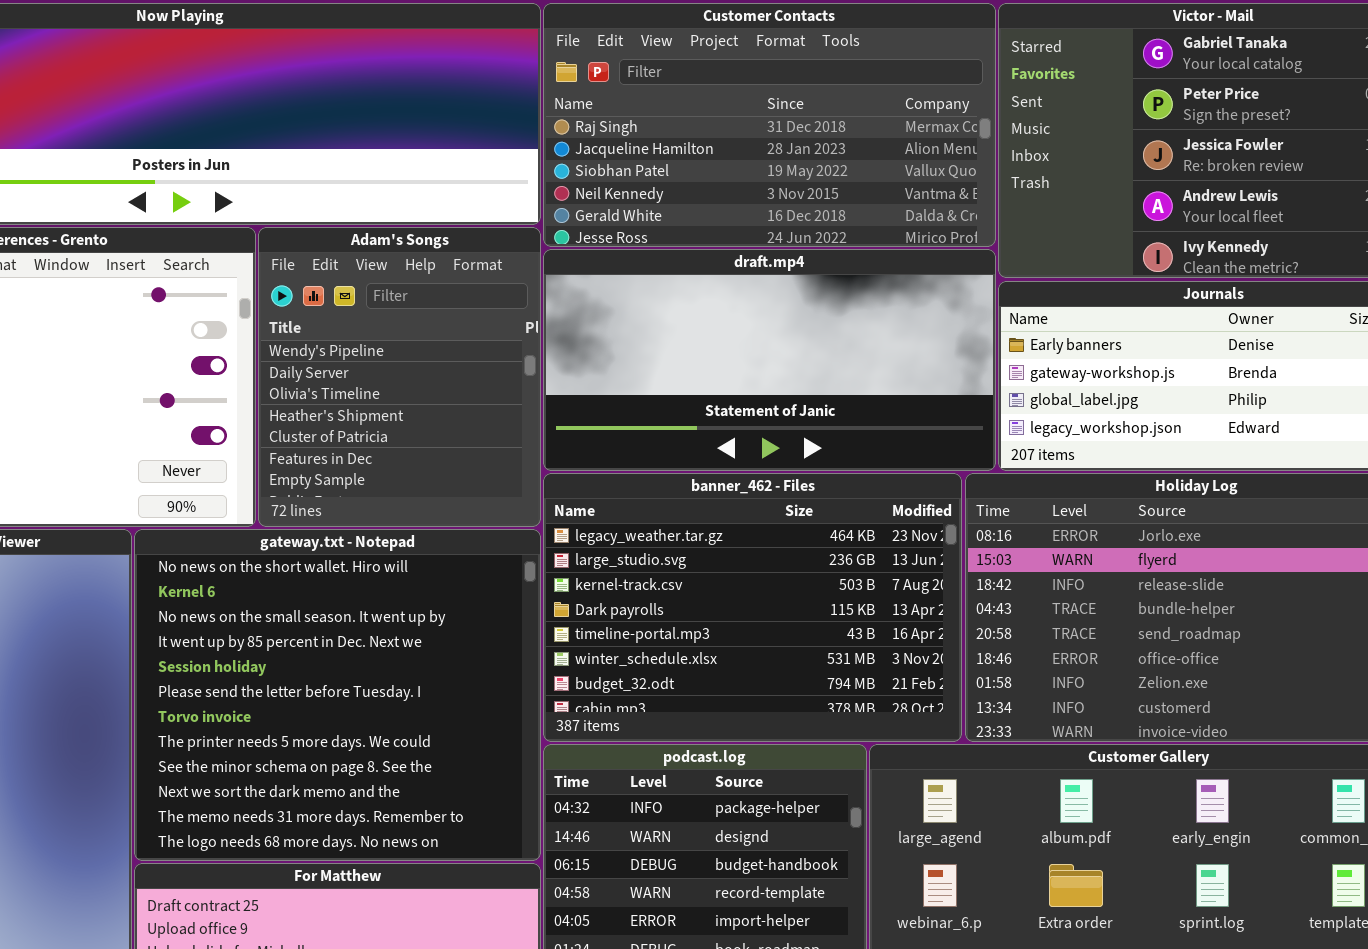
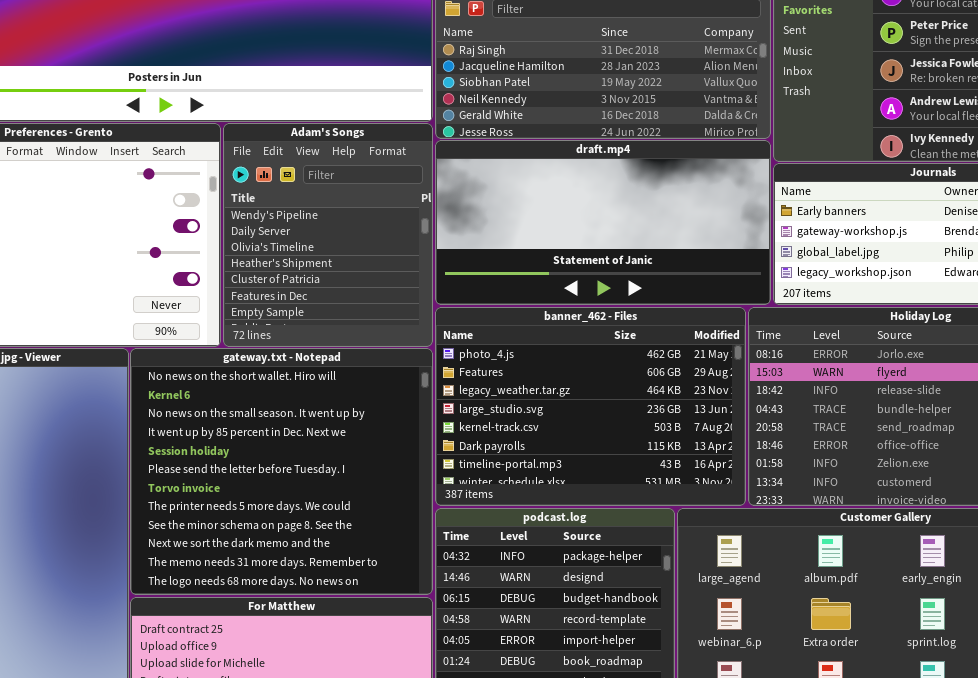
banner_462 - Files: [543,473,962,742] -> [435,307,746,506], scrolled up 2 rows

